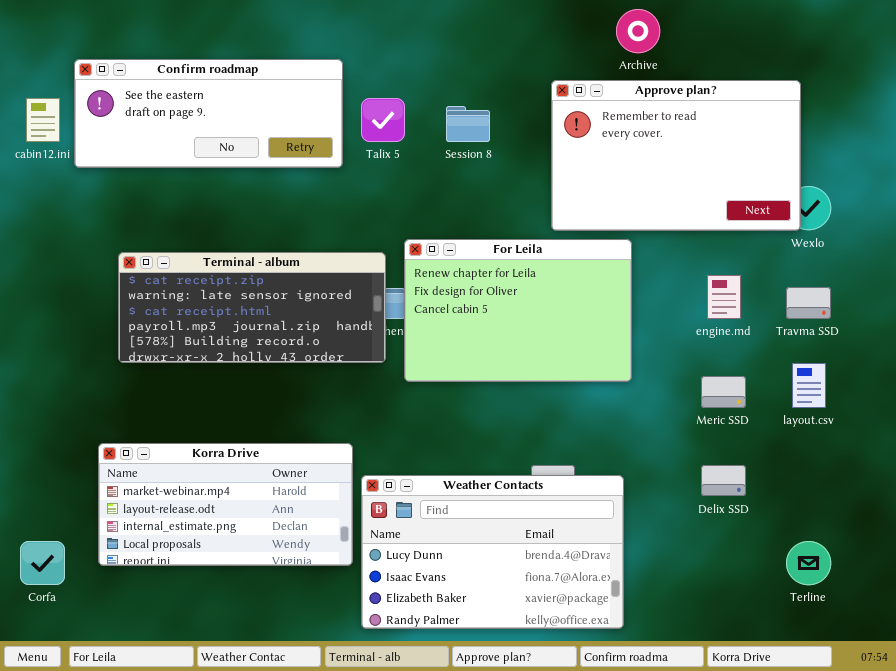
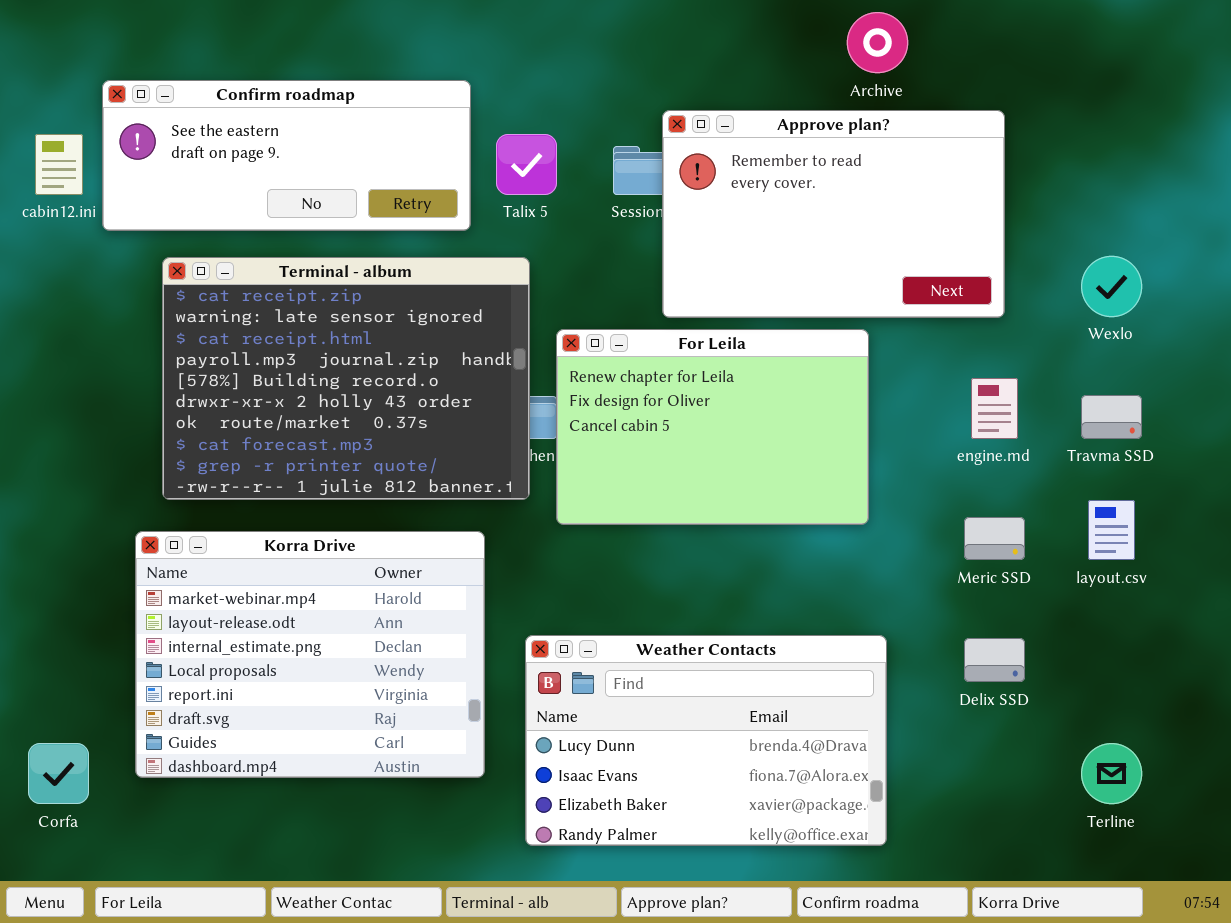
Approve plan?: [551,80,801,231] -> [662,110,1005,318], moved
Terminal - album: [118,252,386,363] -> [162,257,530,500], resized
Korra Drive: [98,443,353,566] -> [135,531,485,778], resized
Weather Contacts: [361,475,624,629] -> [525,635,887,846], moved

